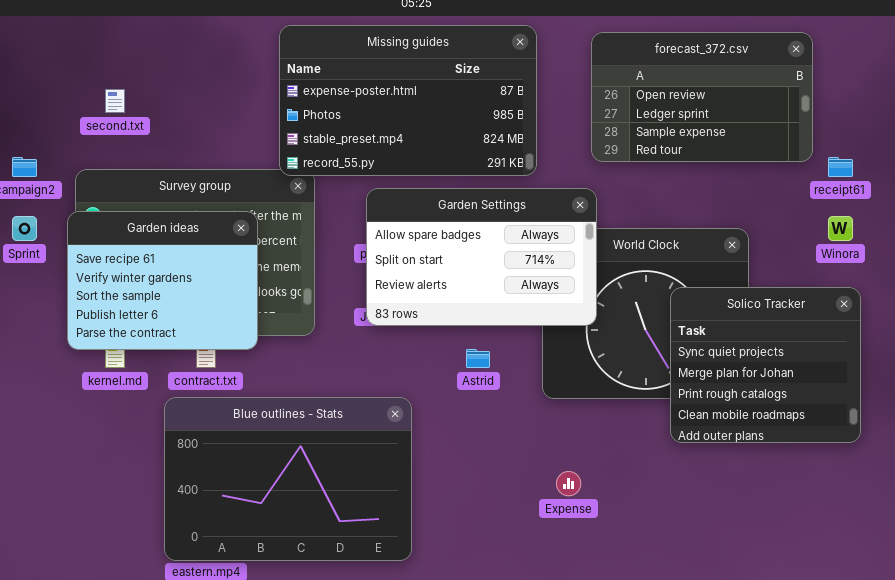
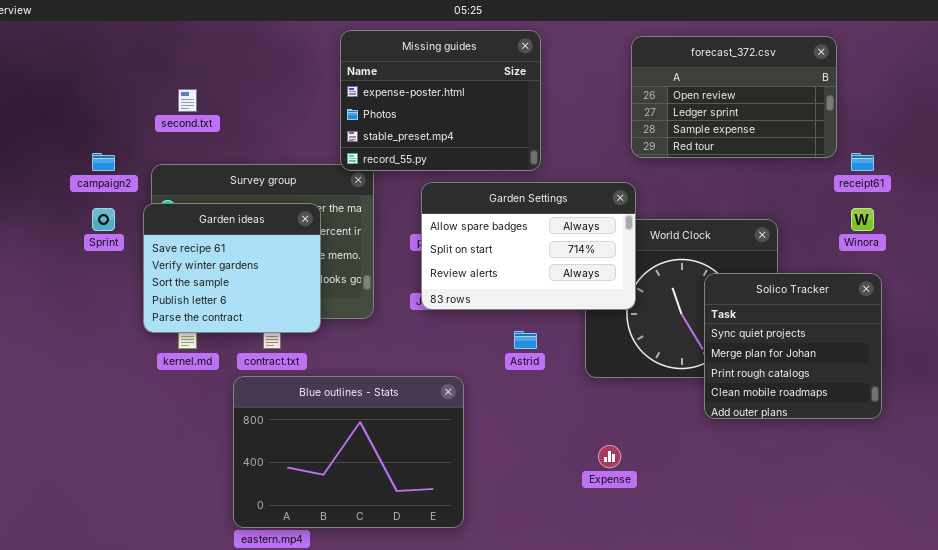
Missing guides: [279,25,537,176] -> [340,30,541,171], resized

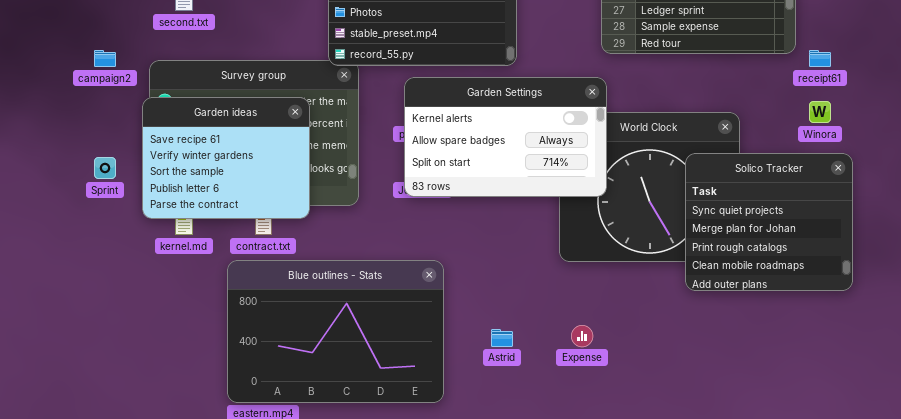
Garden Settings: [421,182,636,310] -> [404,77,607,197], scrolled up 1 row
Sprint: [92,208,115,231] -> [94,157,116,179], moved
Solico Tracker: [704,273,882,419] -> [685,153,853,291], moved
Astrid: [514,331,537,349] -> [491,329,513,347], moved

